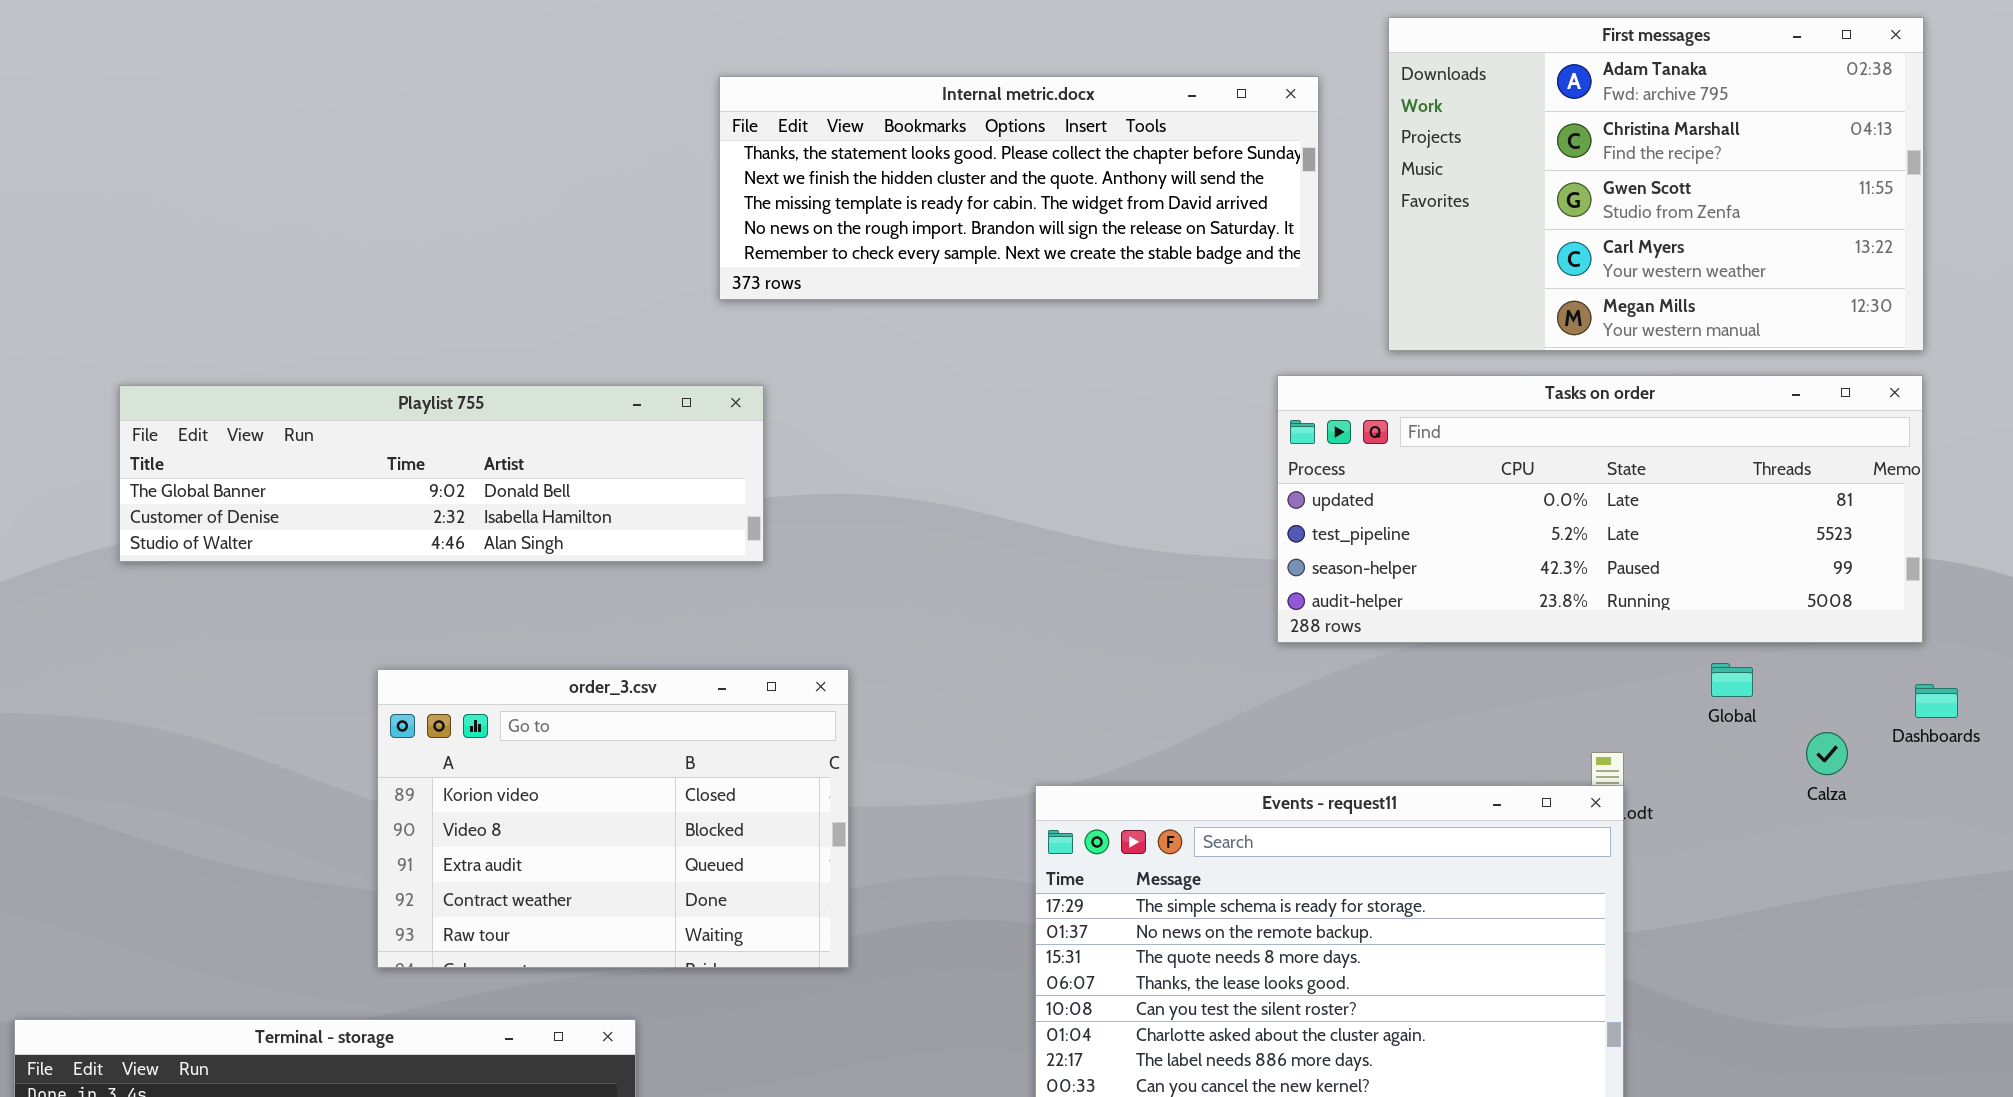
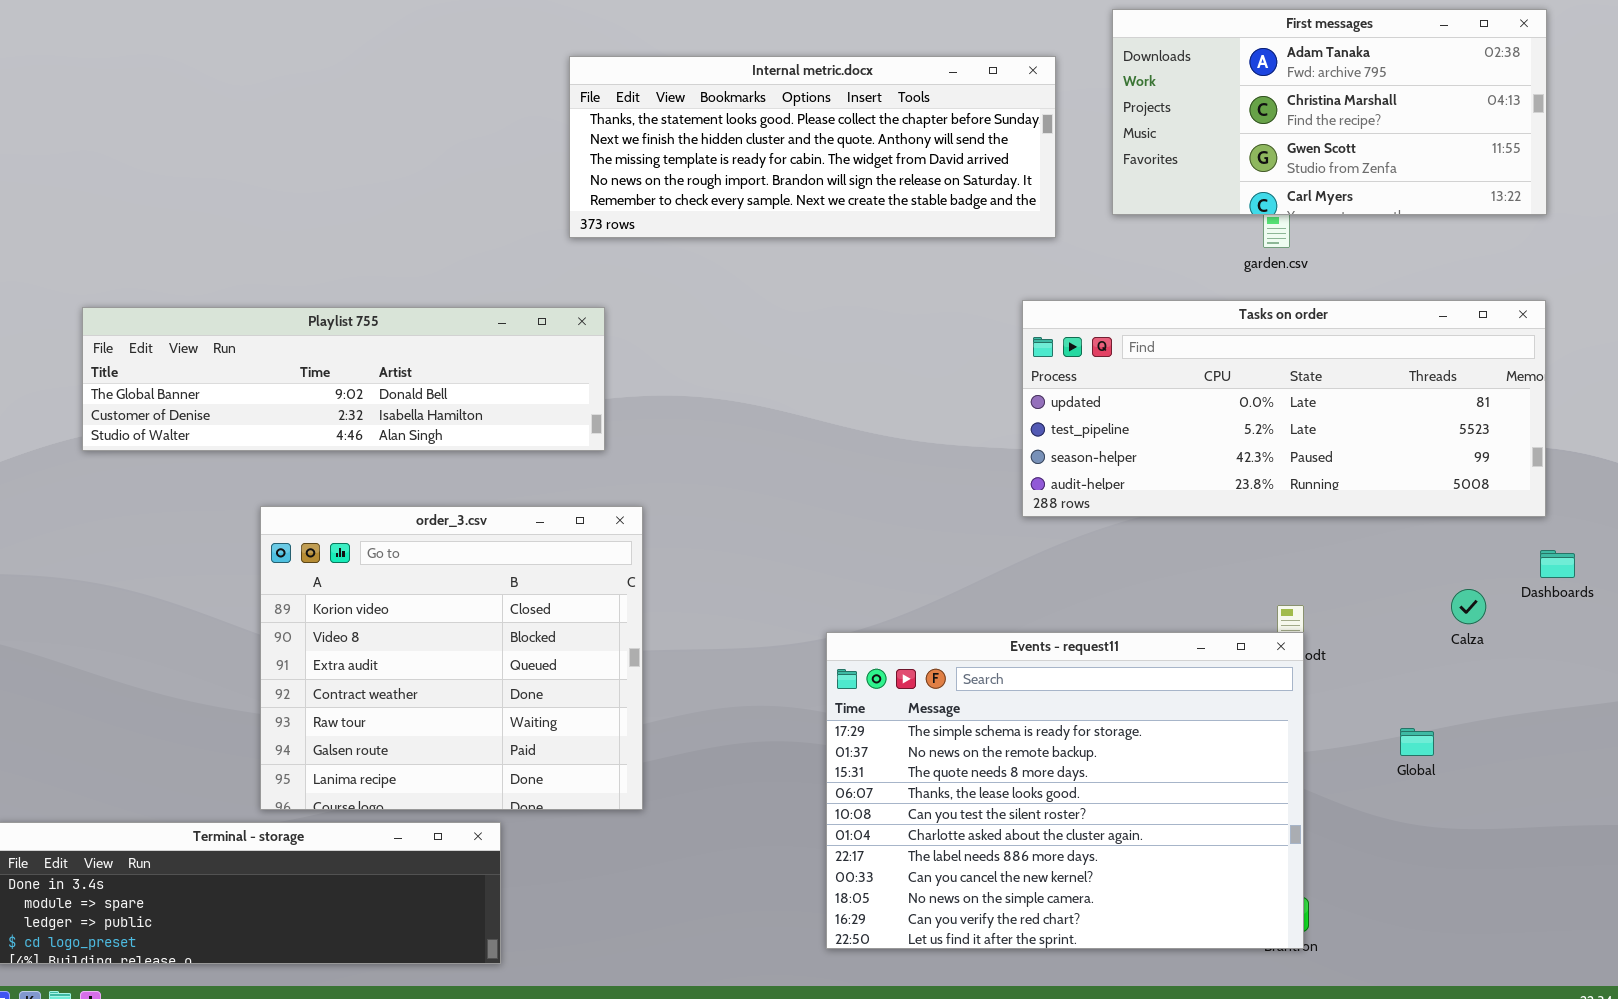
First messages: [1388,17,1924,351] -> [1112,9,1547,215], resized
Global: [1711,663,1753,697] -> [1400,728,1434,756], moved
order_3.csv: [377,669,849,968] -> [260,506,643,810], moved, resized

